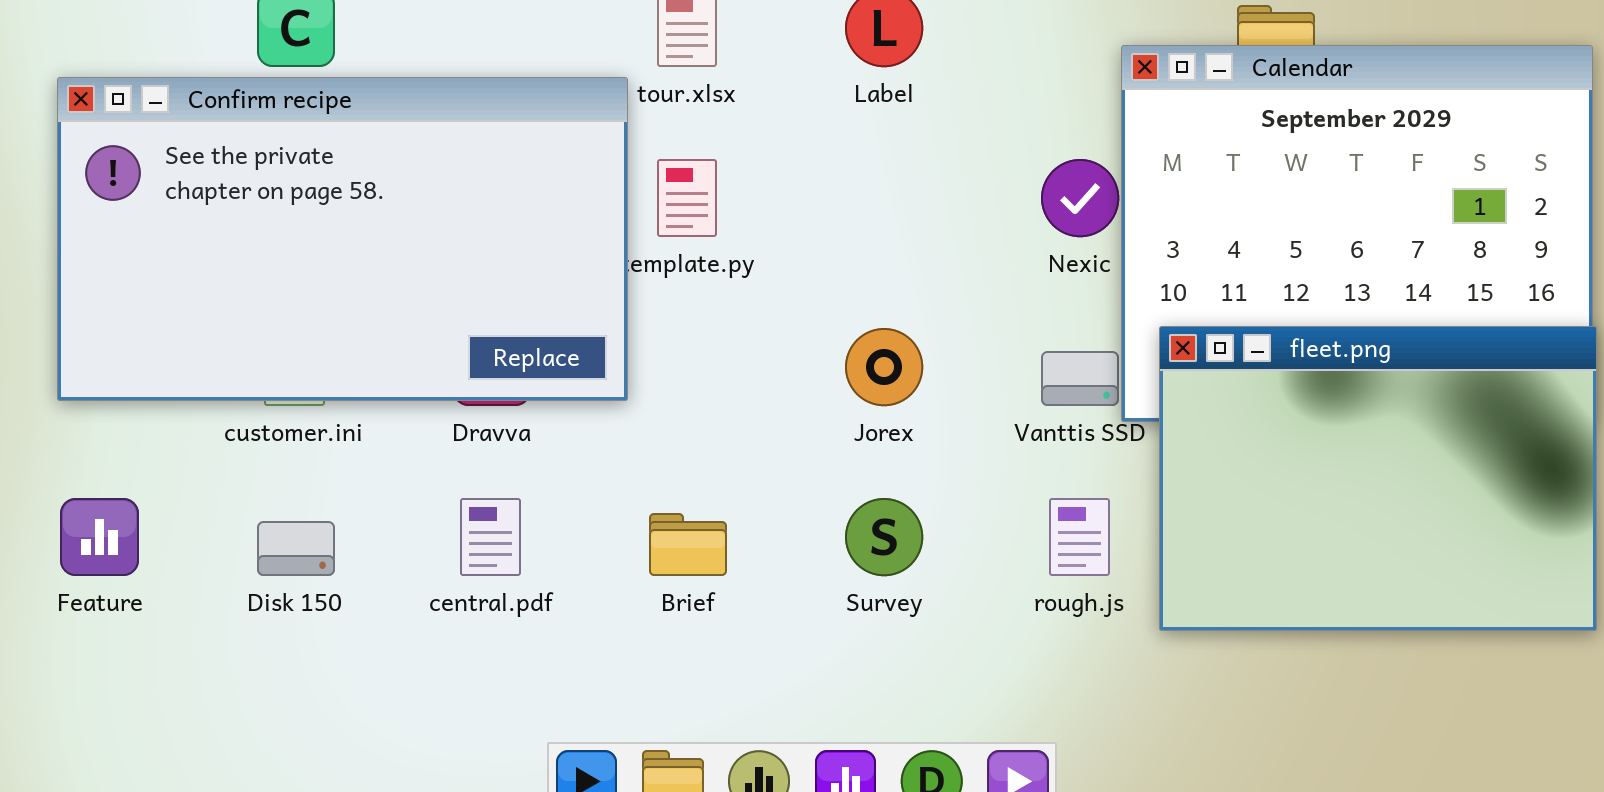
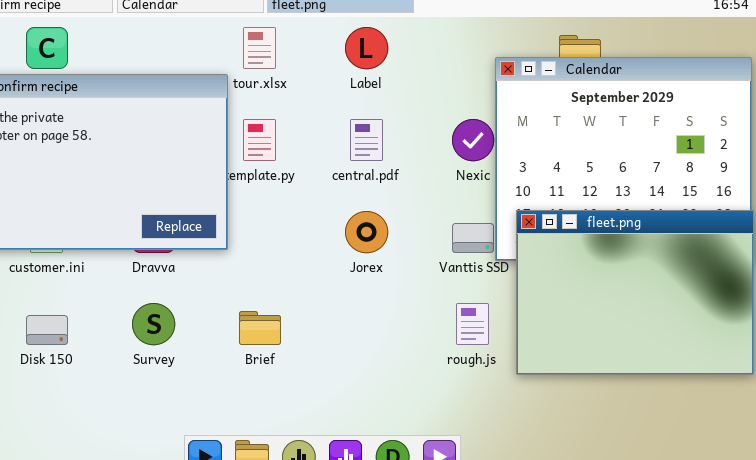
central.pdf: [460,498,521,576] -> [350,119,383,161], moved
Survey: [845,498,923,576] -> [132,303,175,345], moved

